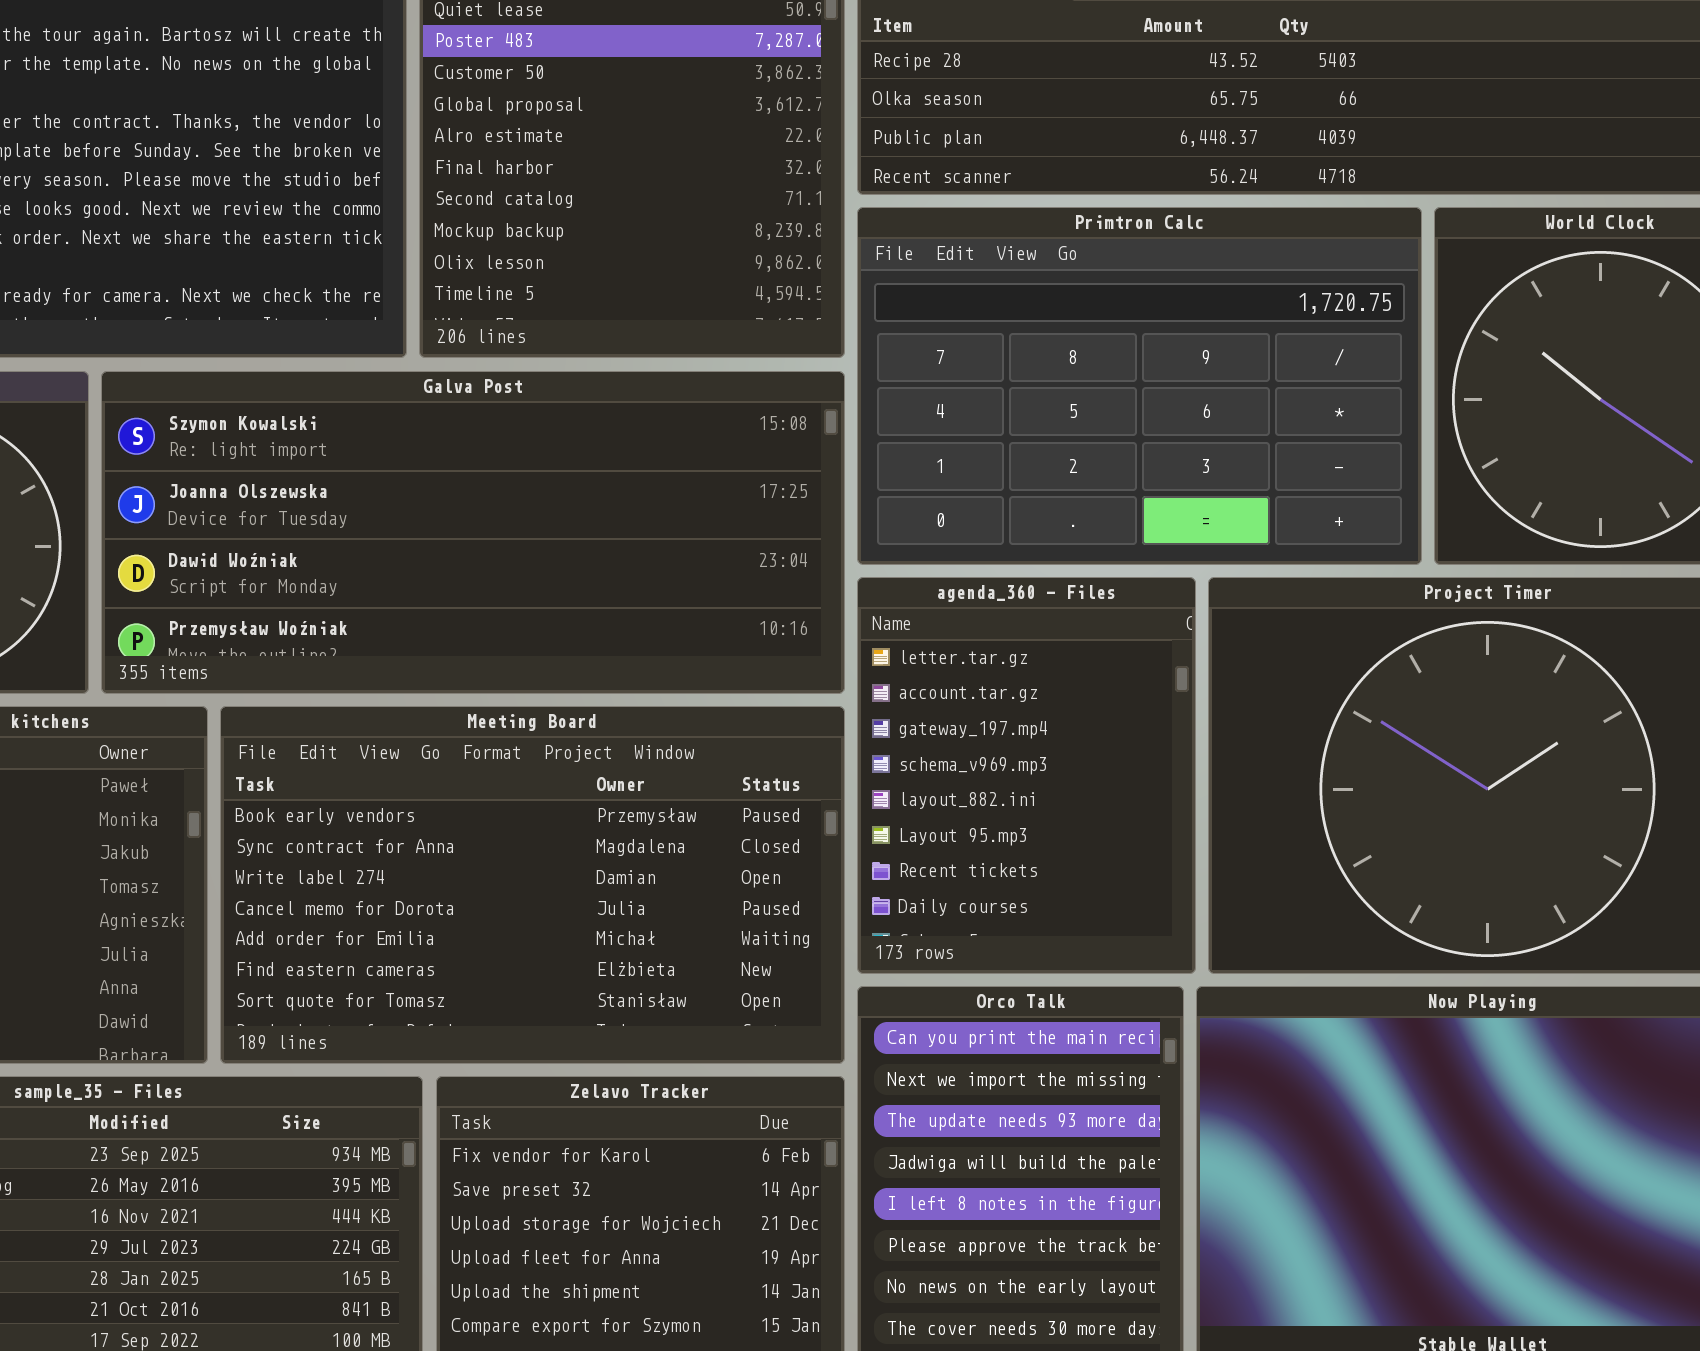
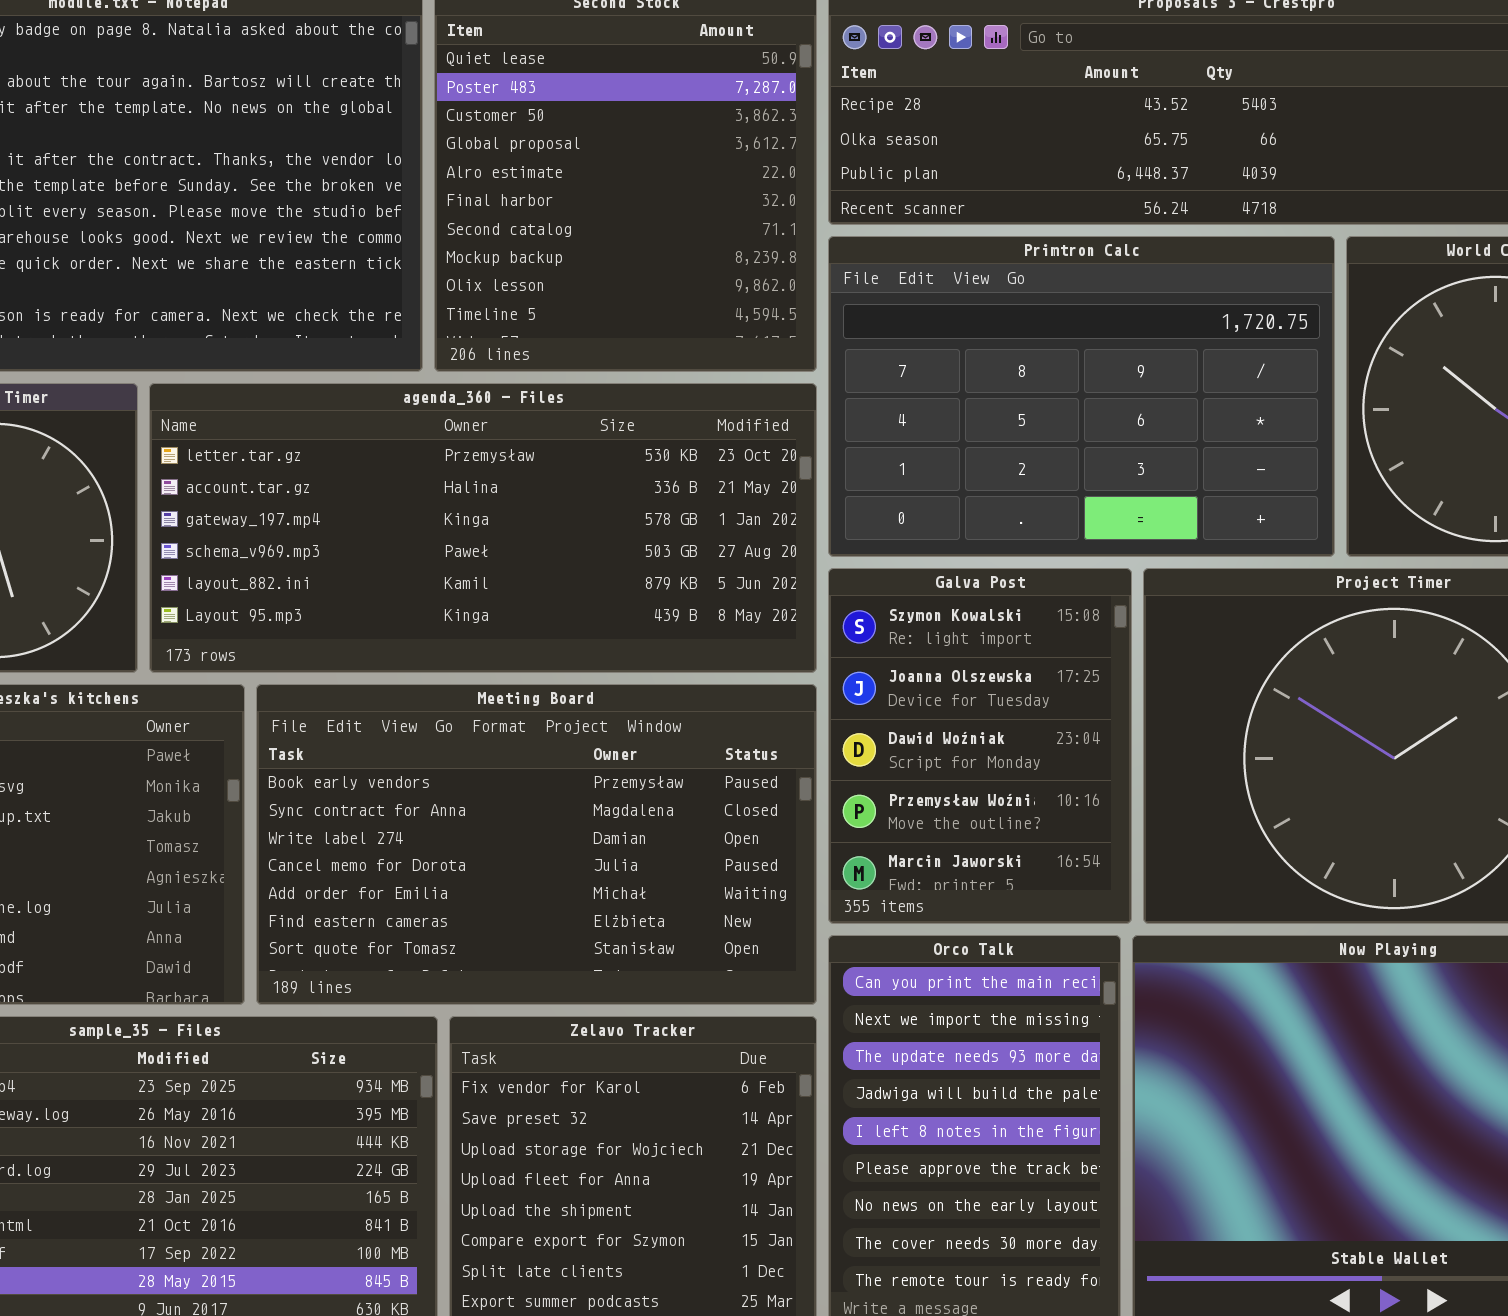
Galva Post: [101,371,845,694] -> [828,568,1132,924], moved, resized
agenda_360 - Files: [857,577,1196,974] -> [149,383,817,673], moved, resized

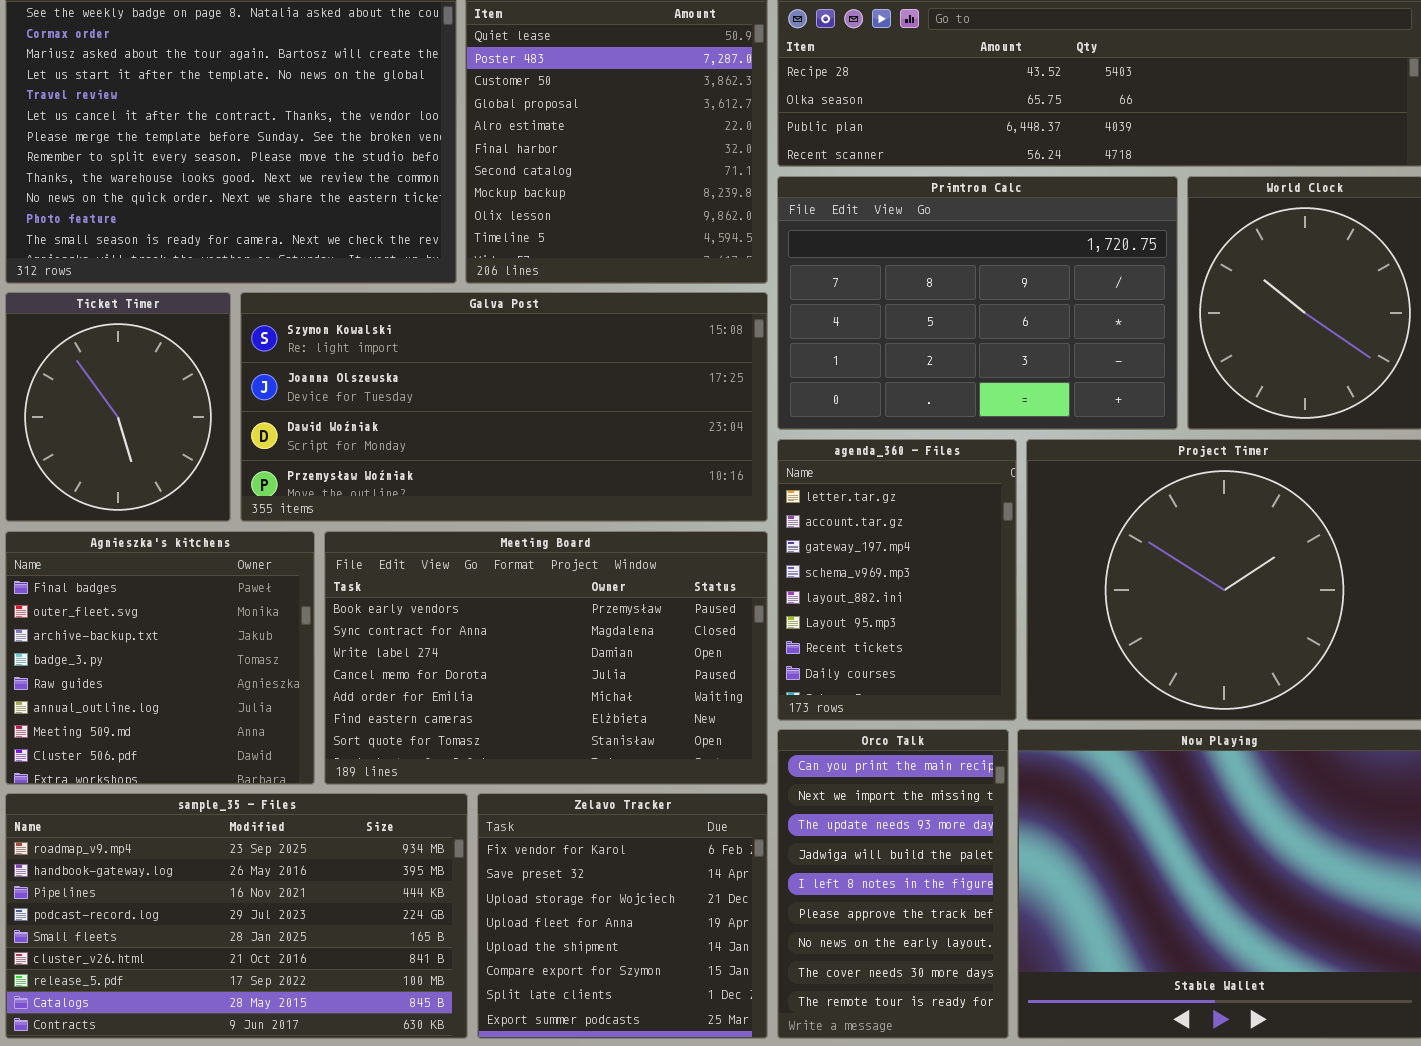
agenda_360 - Files: [149,383,817,673] -> [777,439,1017,721], moved, resized
Galva Post: [828,568,1132,924] -> [240,292,768,522], moved, resized

